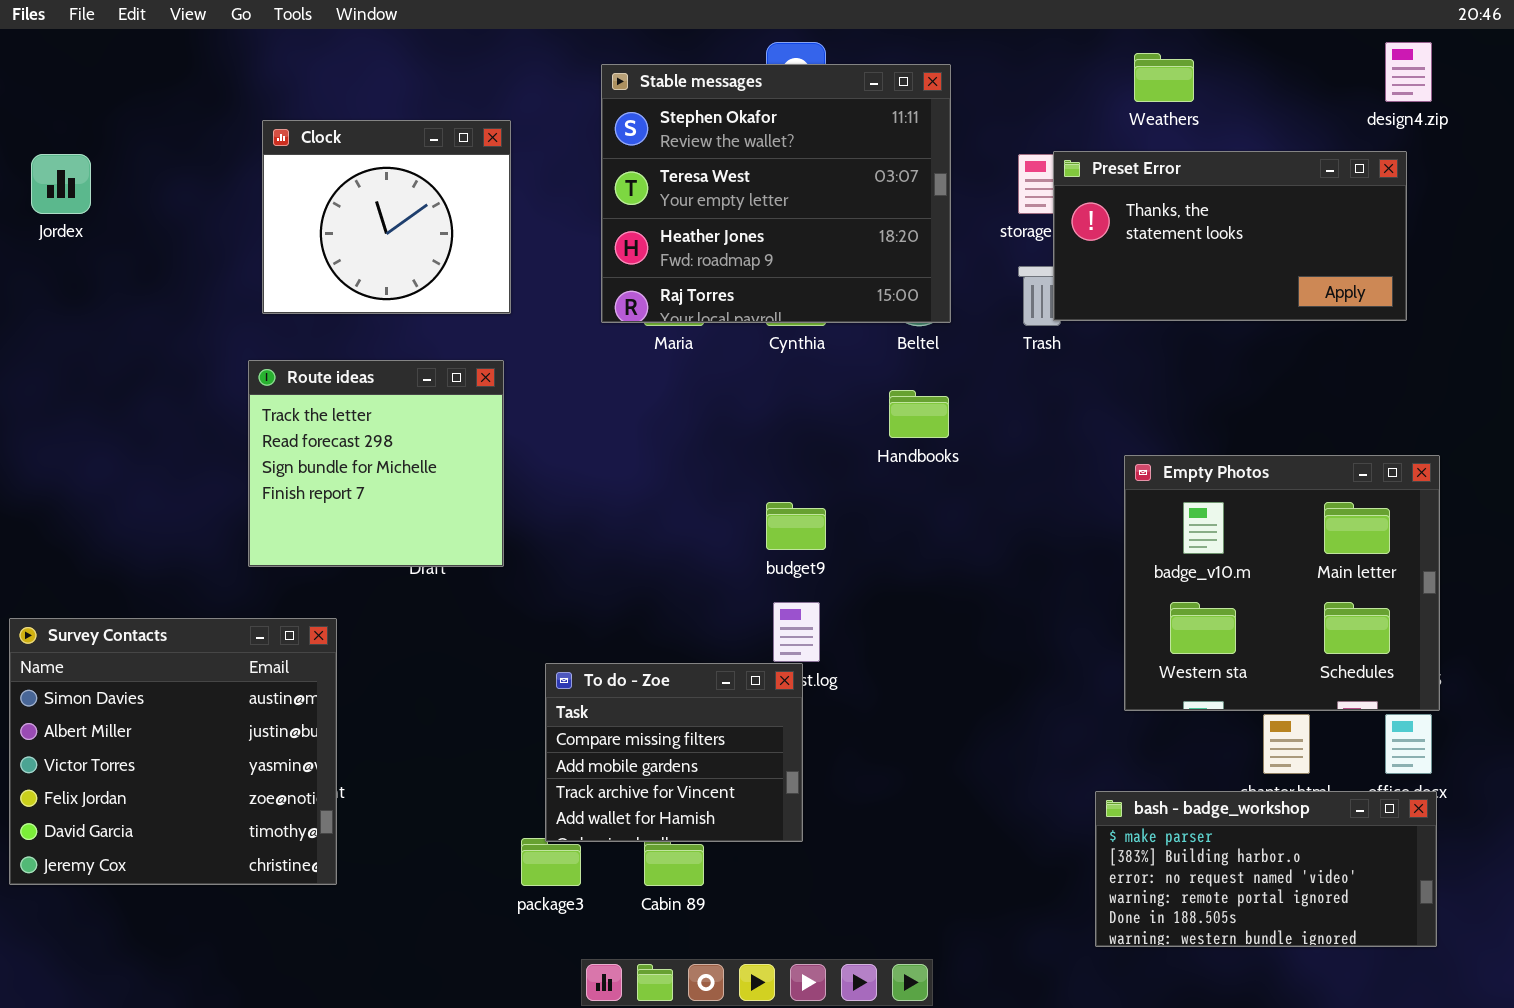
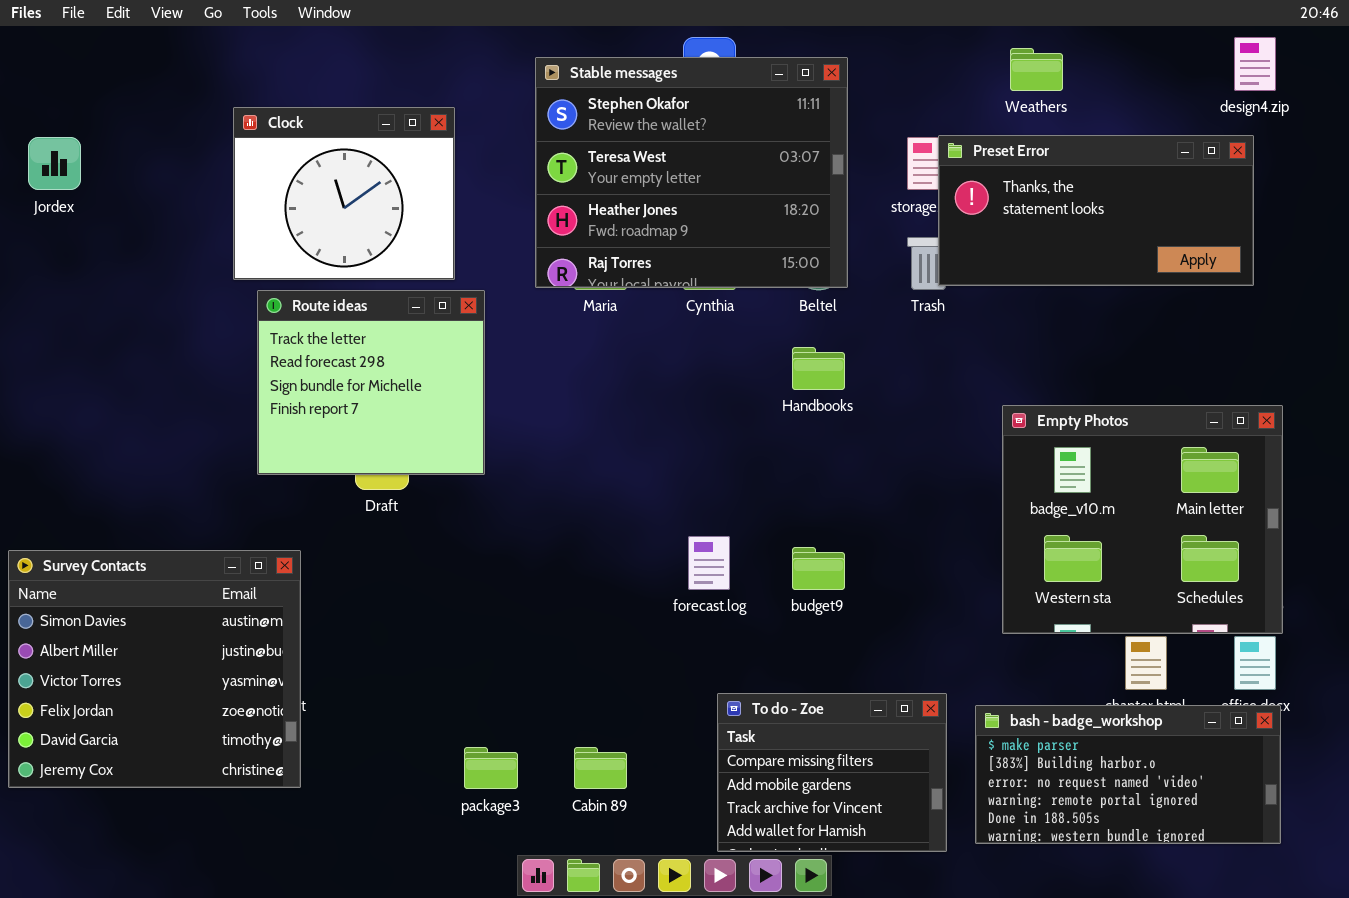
Route ideas: [248,360,504,567] -> [257,290,485,475], moved
budget9: [766,502,826,550] -> [792,547,845,590], moved
To do - Zoe: [545,663,803,842] -> [717,693,947,852], moved

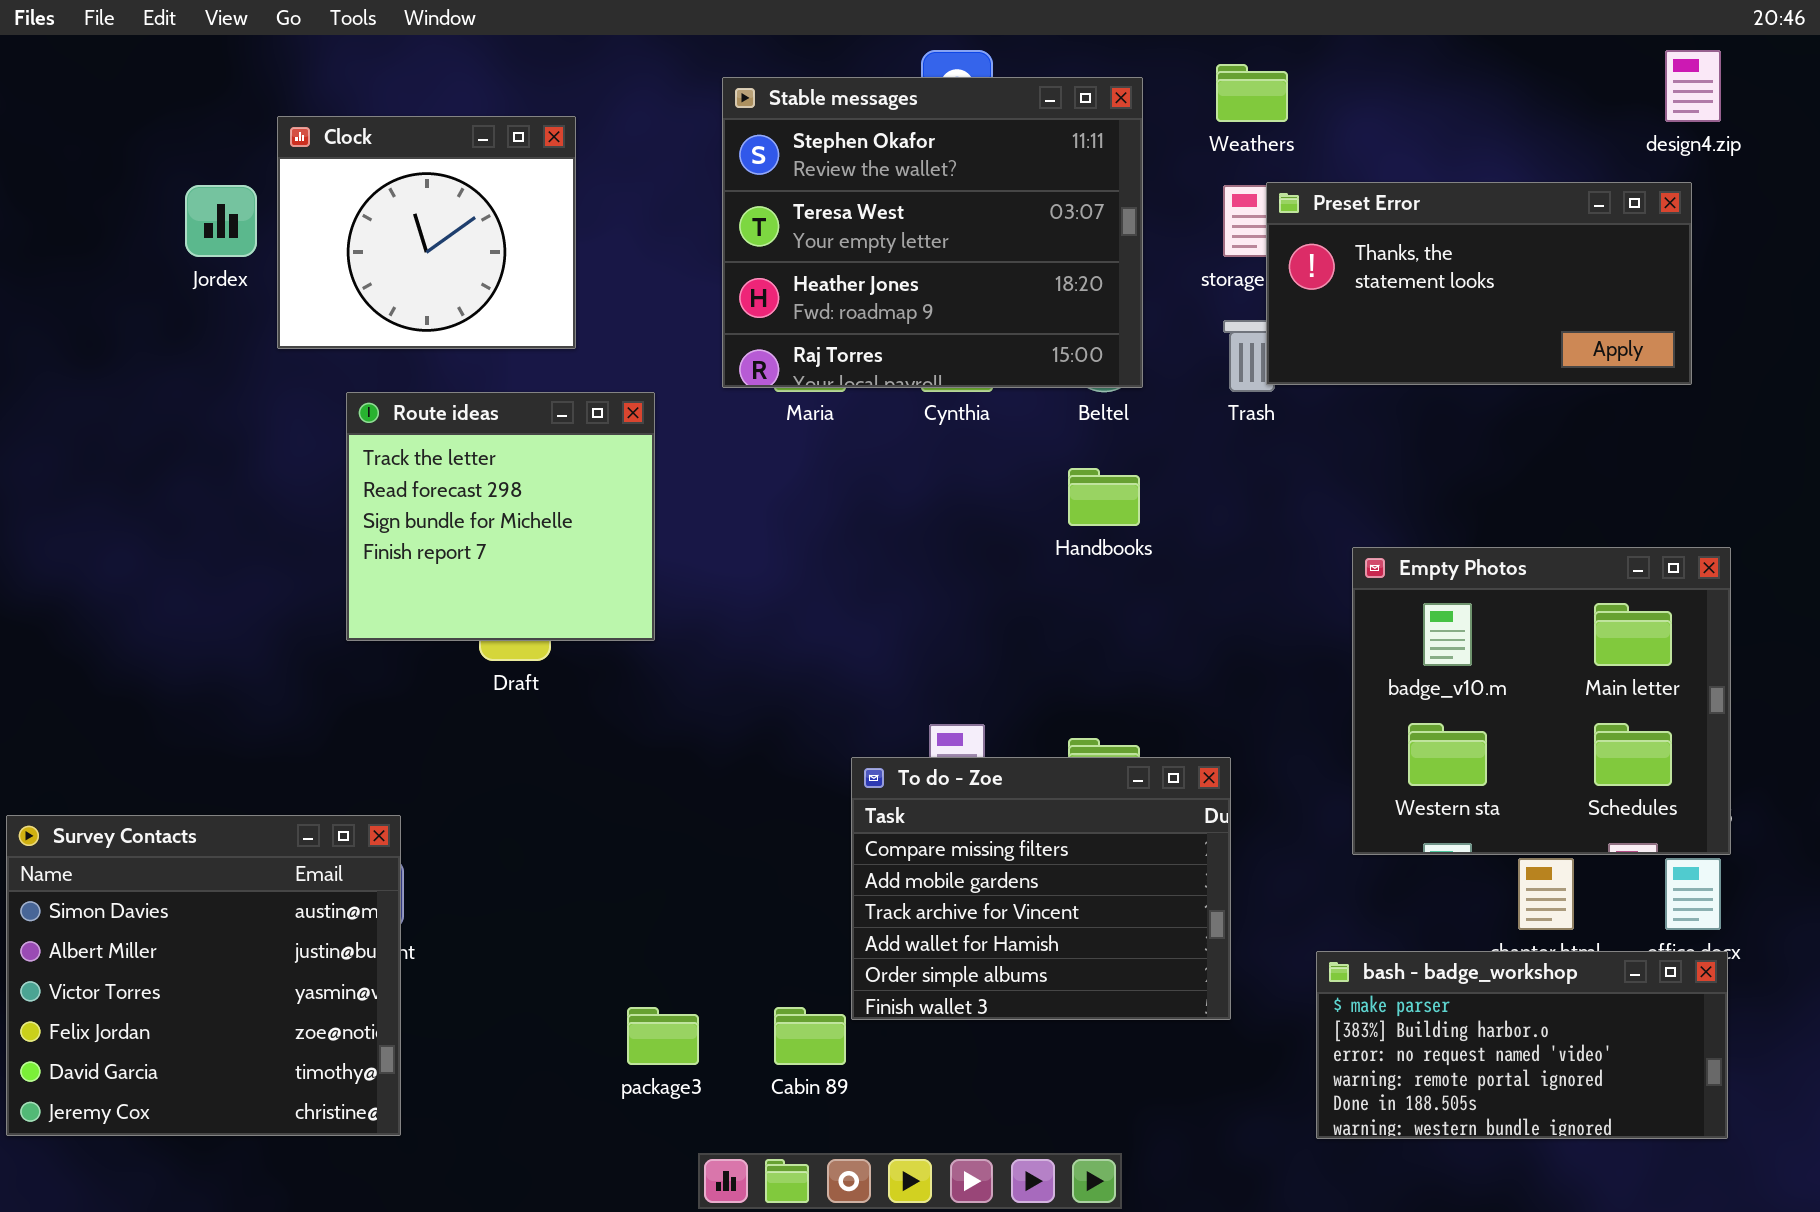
Weathers: [1010,48,1063,91] -> [1216,64,1288,122], moved
Clock: [233,107,455,280] -> [277,116,576,349], moved
Jordex: [28,137,81,190] -> [185,185,257,257], moved
Survey Contacts: [8,550,301,788] -> [6,815,401,1136], moved
To do - Zoe: [717,693,947,852] -> [851,757,1231,1020], moved, resized

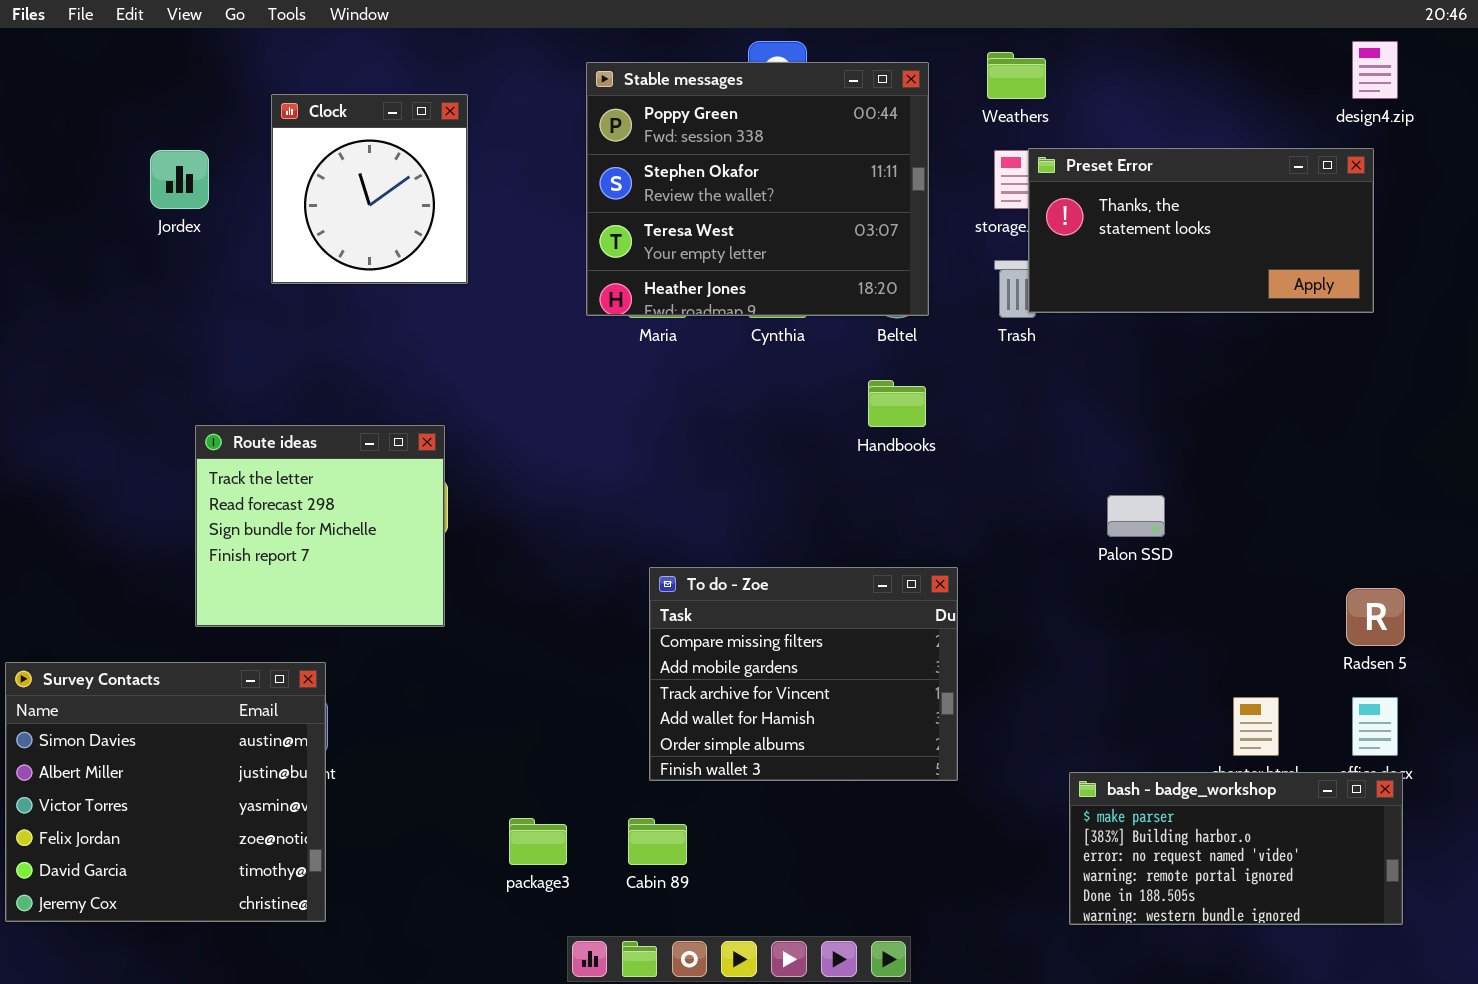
Stable messages: [722,77,1143,388] -> [586,62,929,316], scrolled up 1 row
Clock: [277,116,576,349] -> [271,94,468,284], resized
Route ideas: [346,392,655,641] -> [195,425,445,627], moved
Empty Photos: [1352,547,1731,855] -> none, closed
To do - Zoe: [851,757,1231,1020] -> [649,567,958,781], moved

